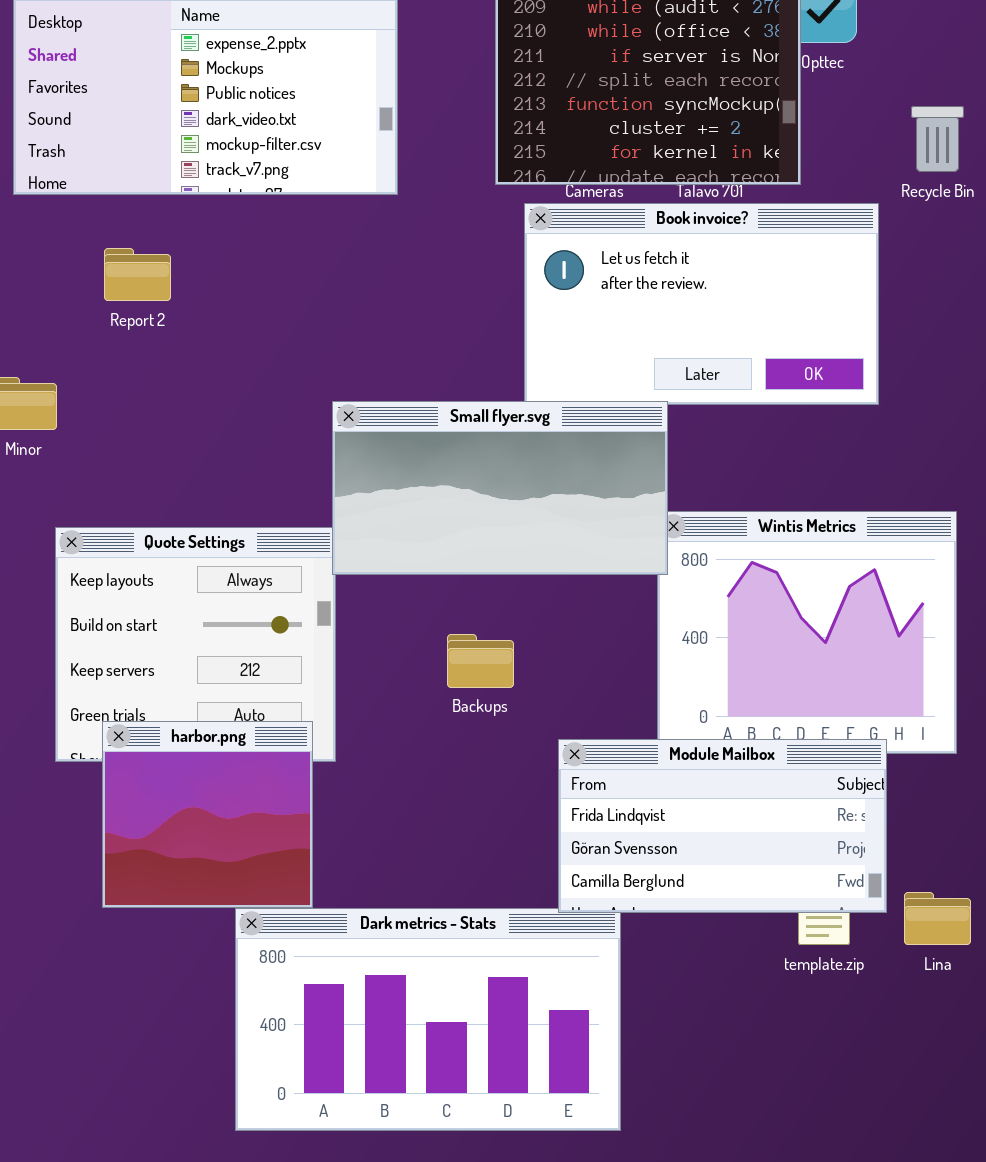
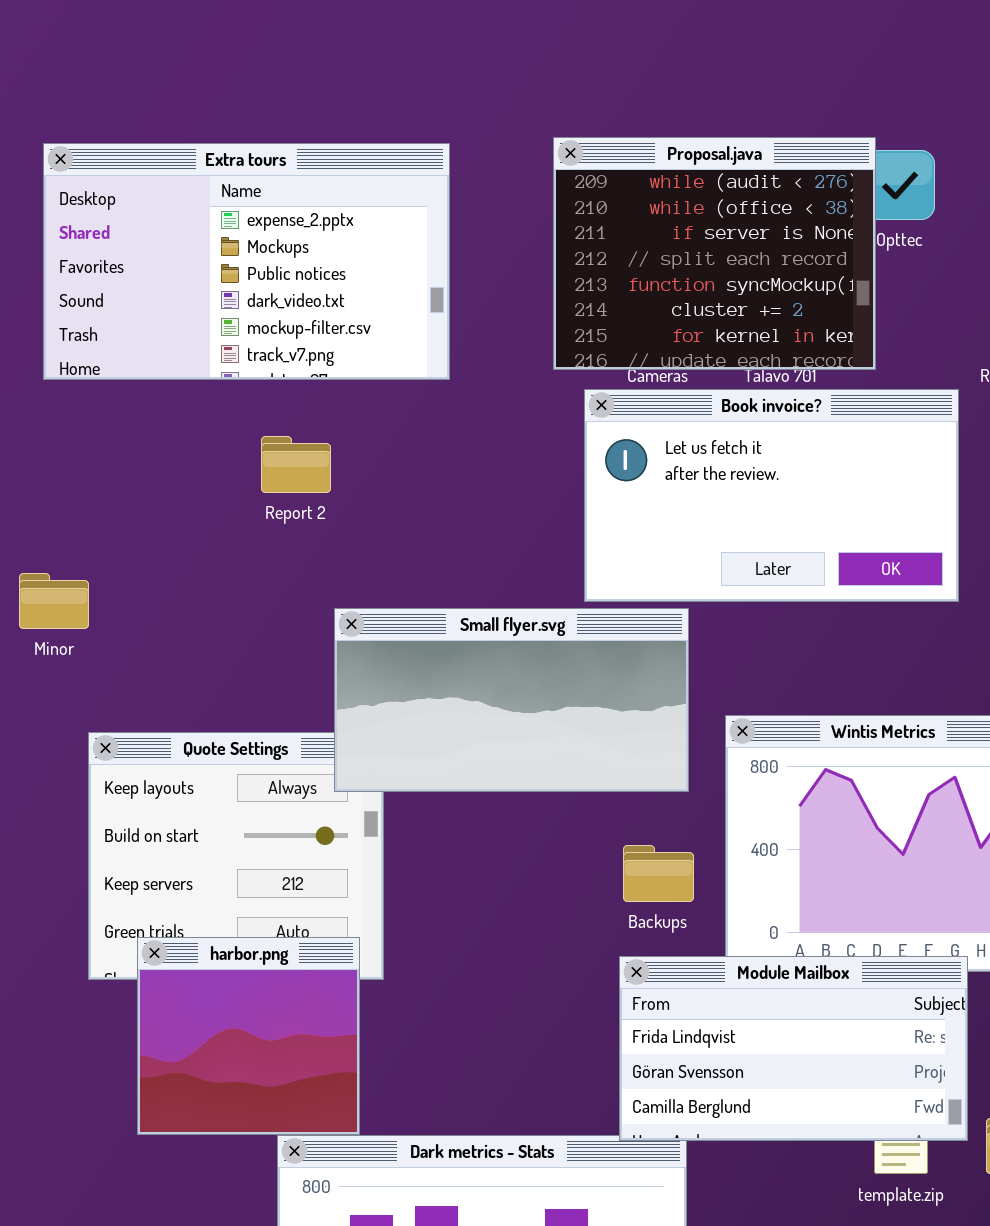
Report 2: [104,248,171,301] -> [261,436,331,493], moved
Small flyer.svg: [332,401,668,575] -> [334,608,689,792], moved
Backups: [447,634,514,688] -> [623,845,694,902], moved

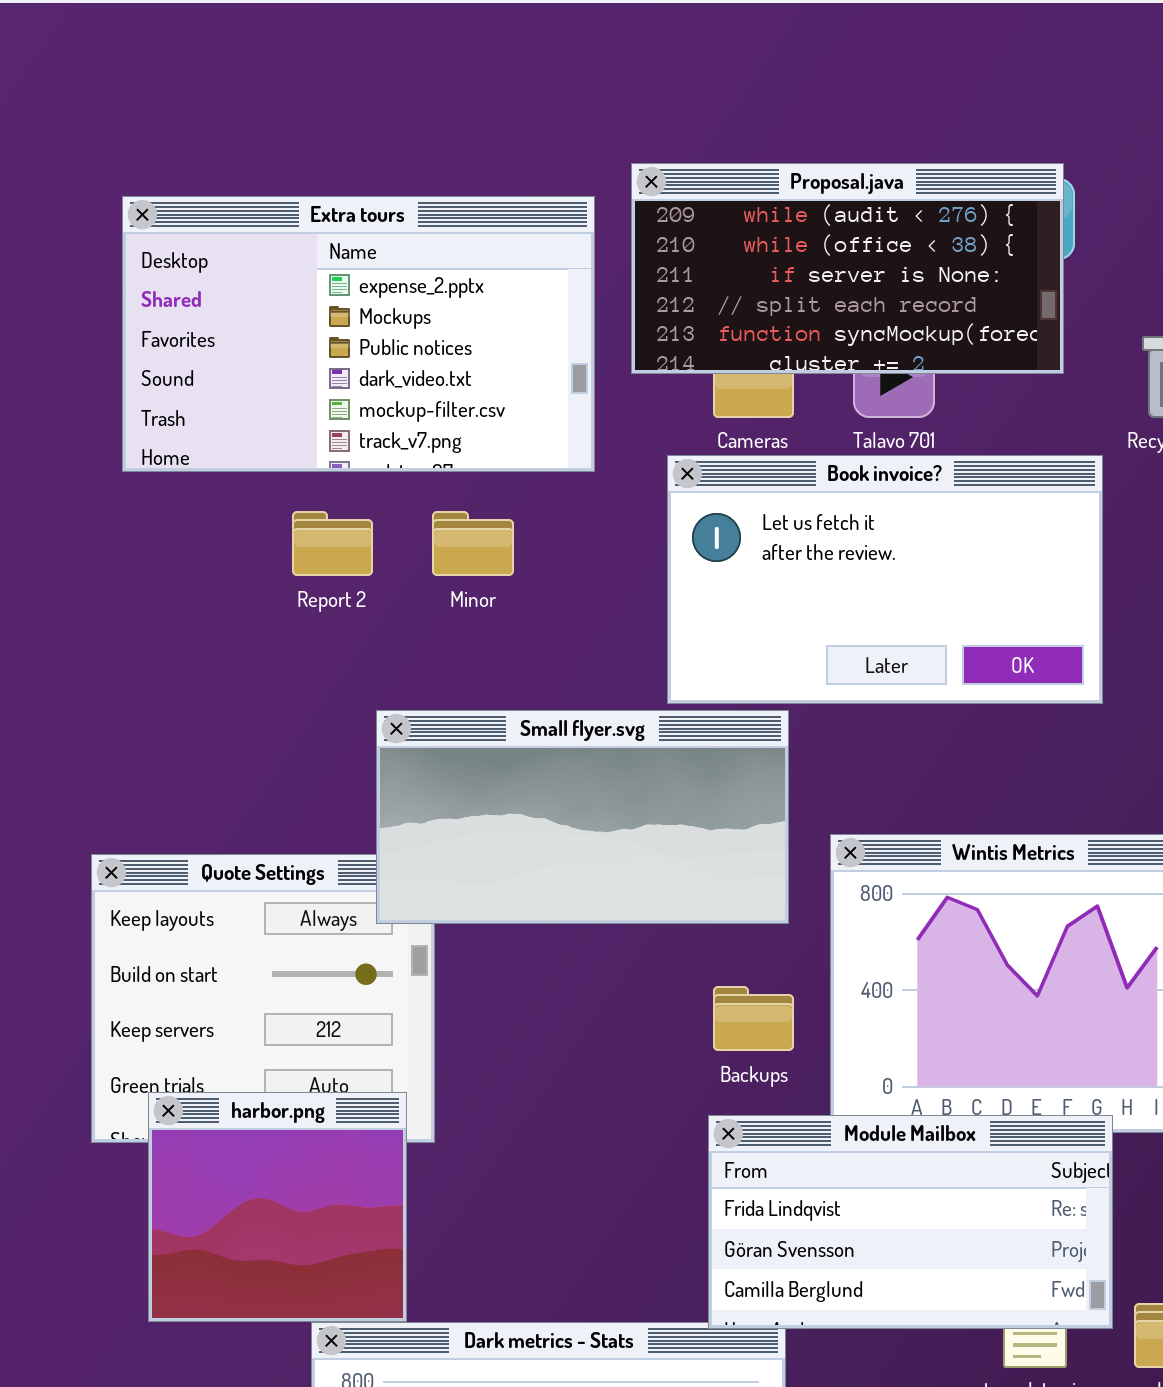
Proposal.java: [553,137,876,370] -> [631,163,1064,374], resized
Extra tours: [43,143,450,380] -> [122,196,595,472], moved
Minor: [19,573,89,629] -> [432,511,514,576], moved

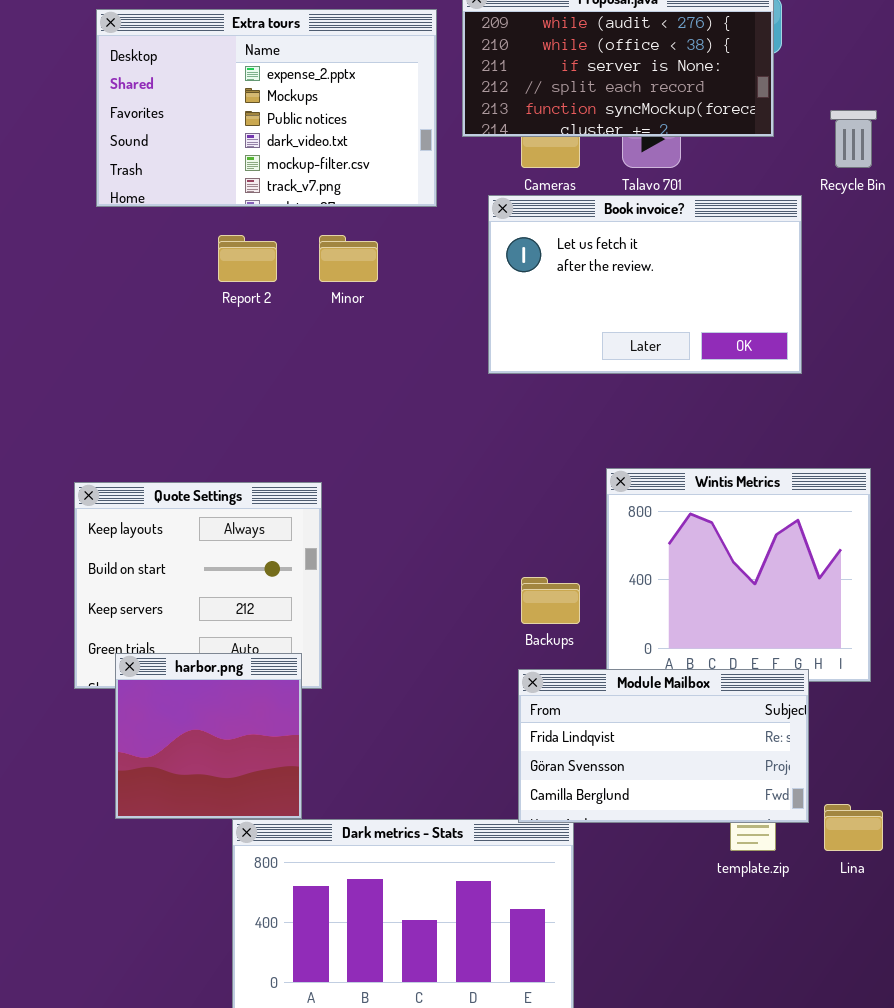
Small flyer.svg: [376,710,789,924] -> none, closed

